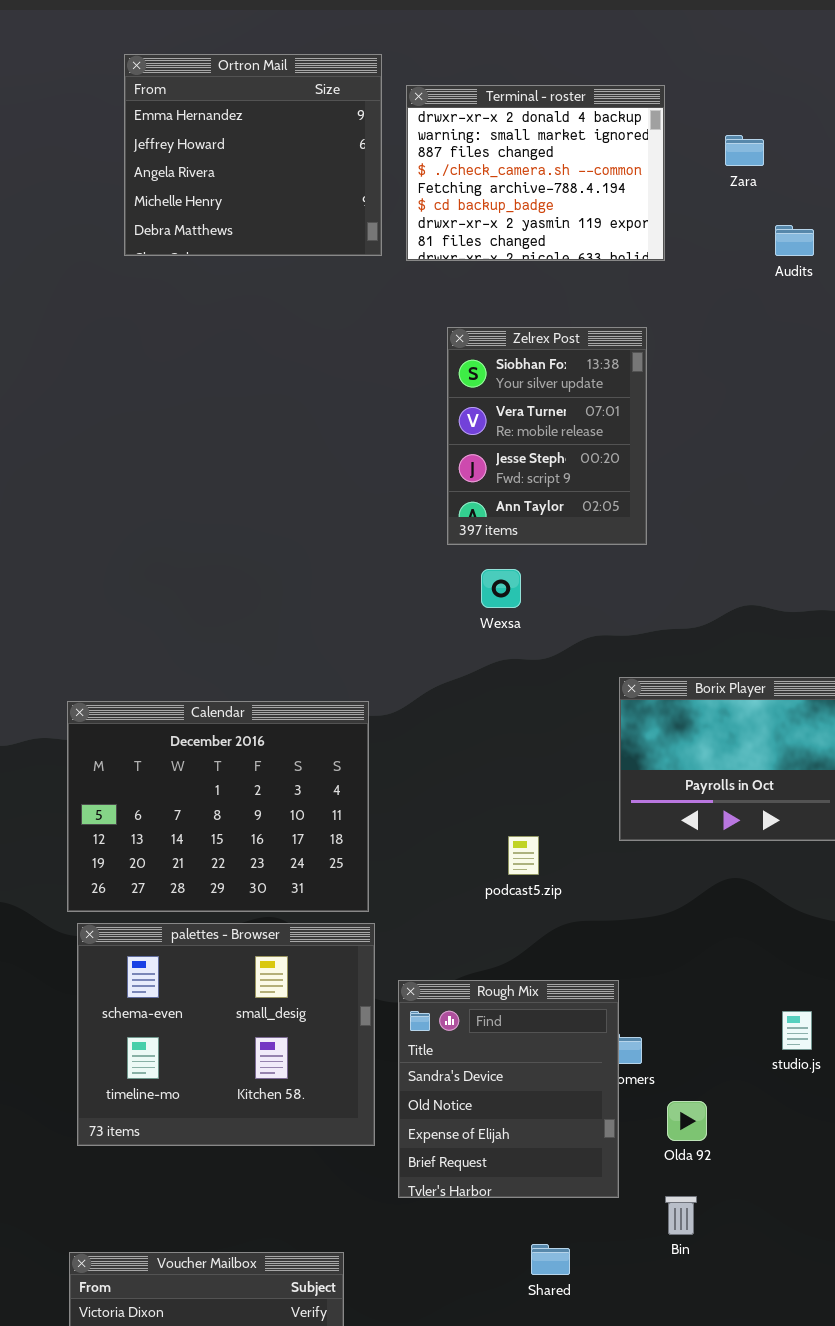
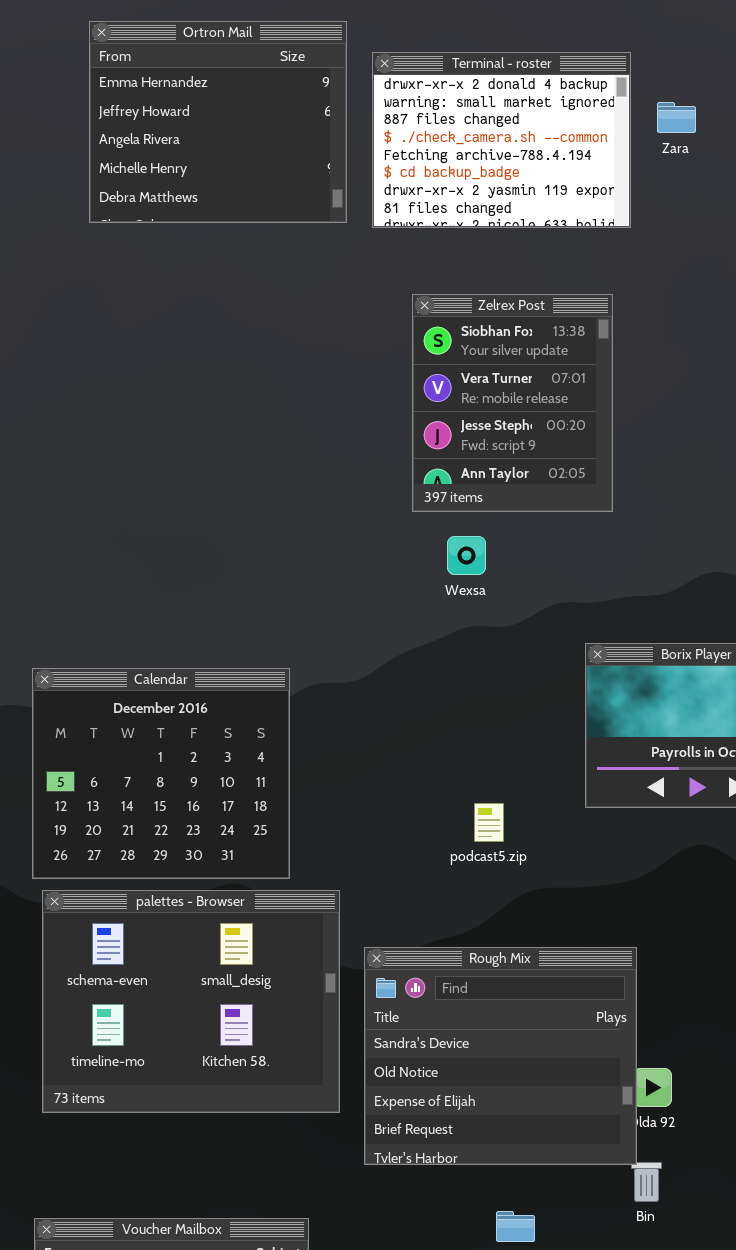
Zara: [725,135,764,166] -> [657,102,696,133], moved
Calendar: [67,701,369,912] -> [32,668,290,879], resized
Rough Mix: [398,980,619,1198] -> [364,947,637,1165], resized

